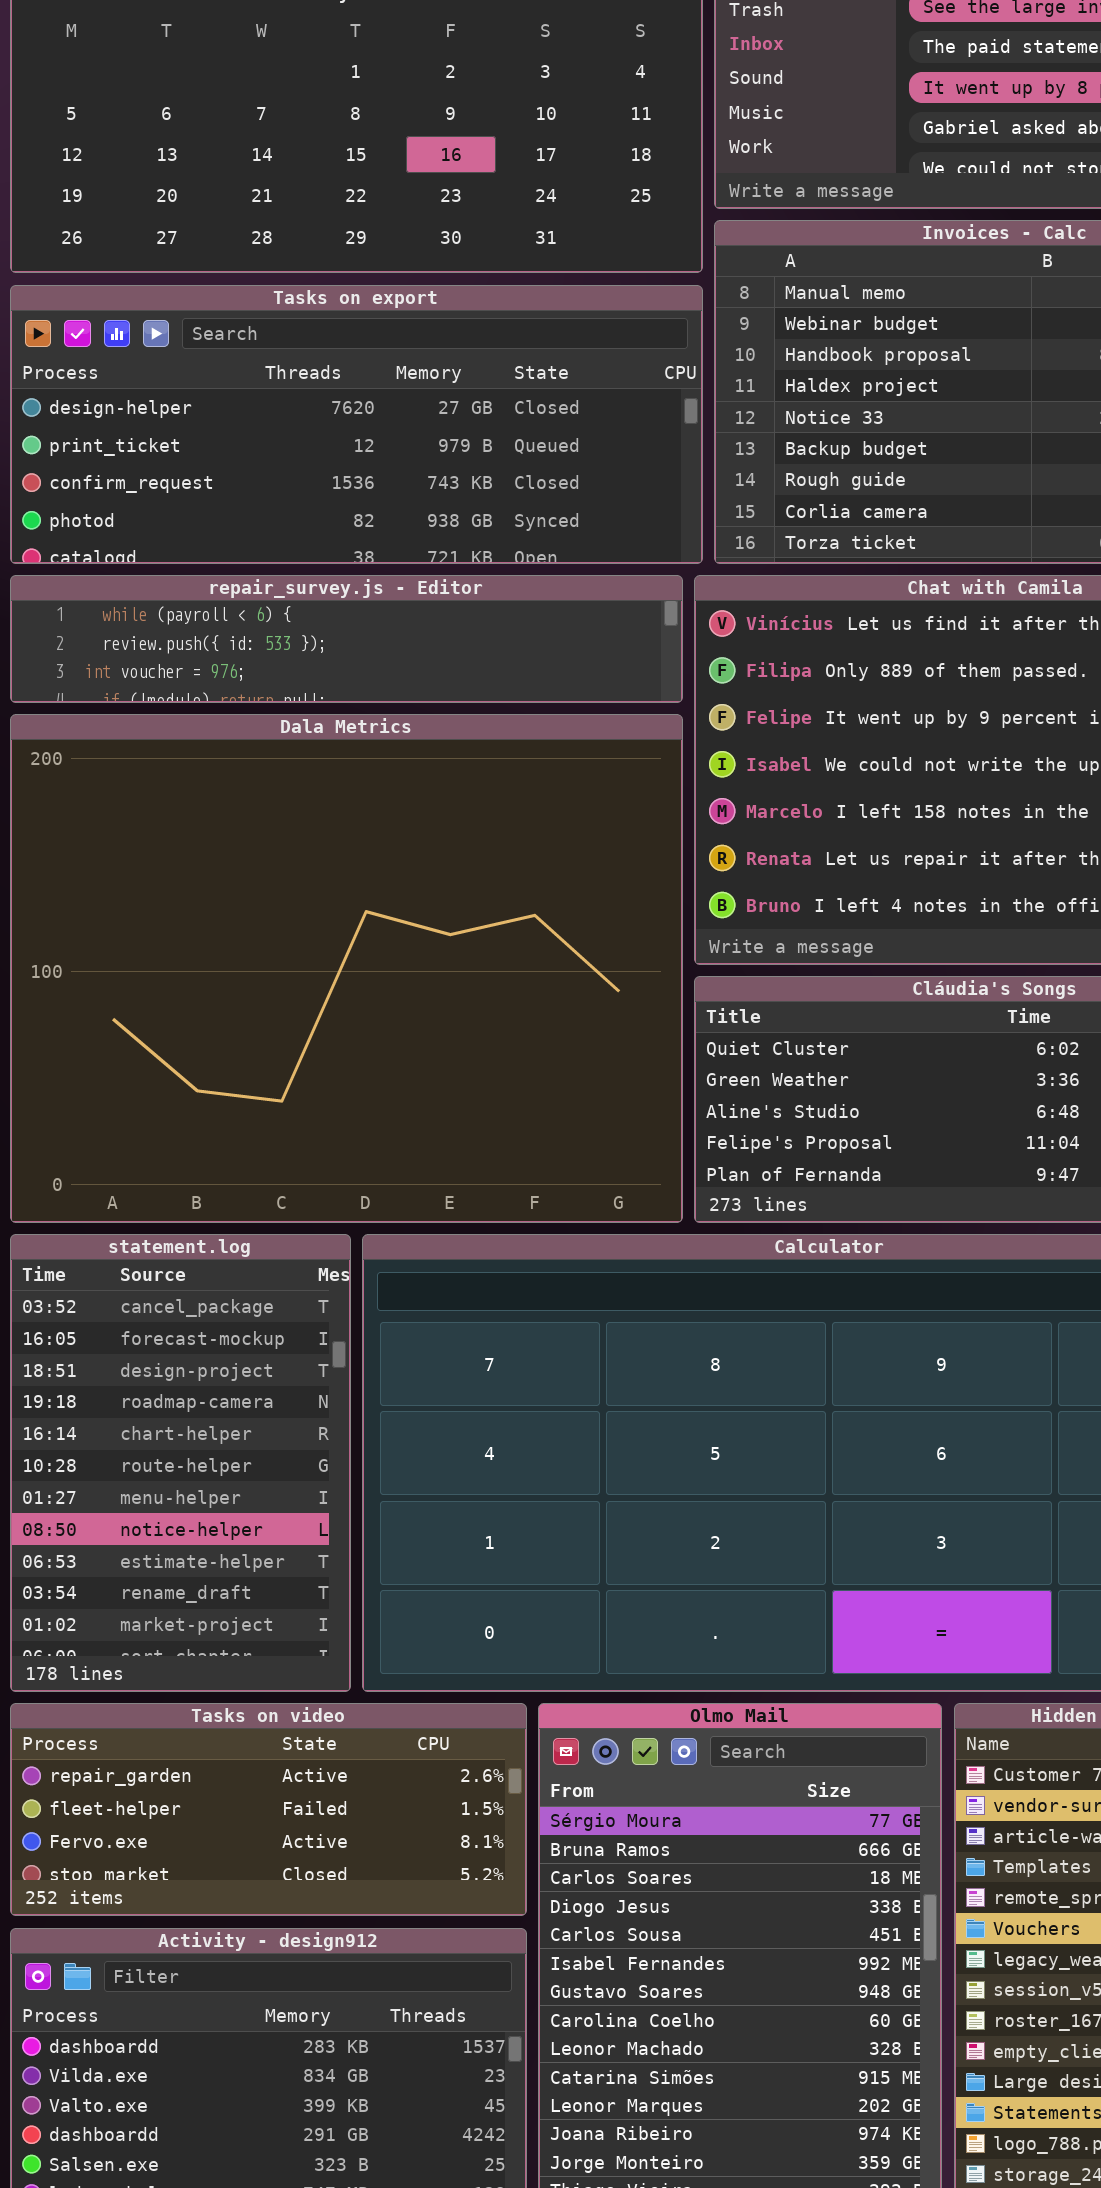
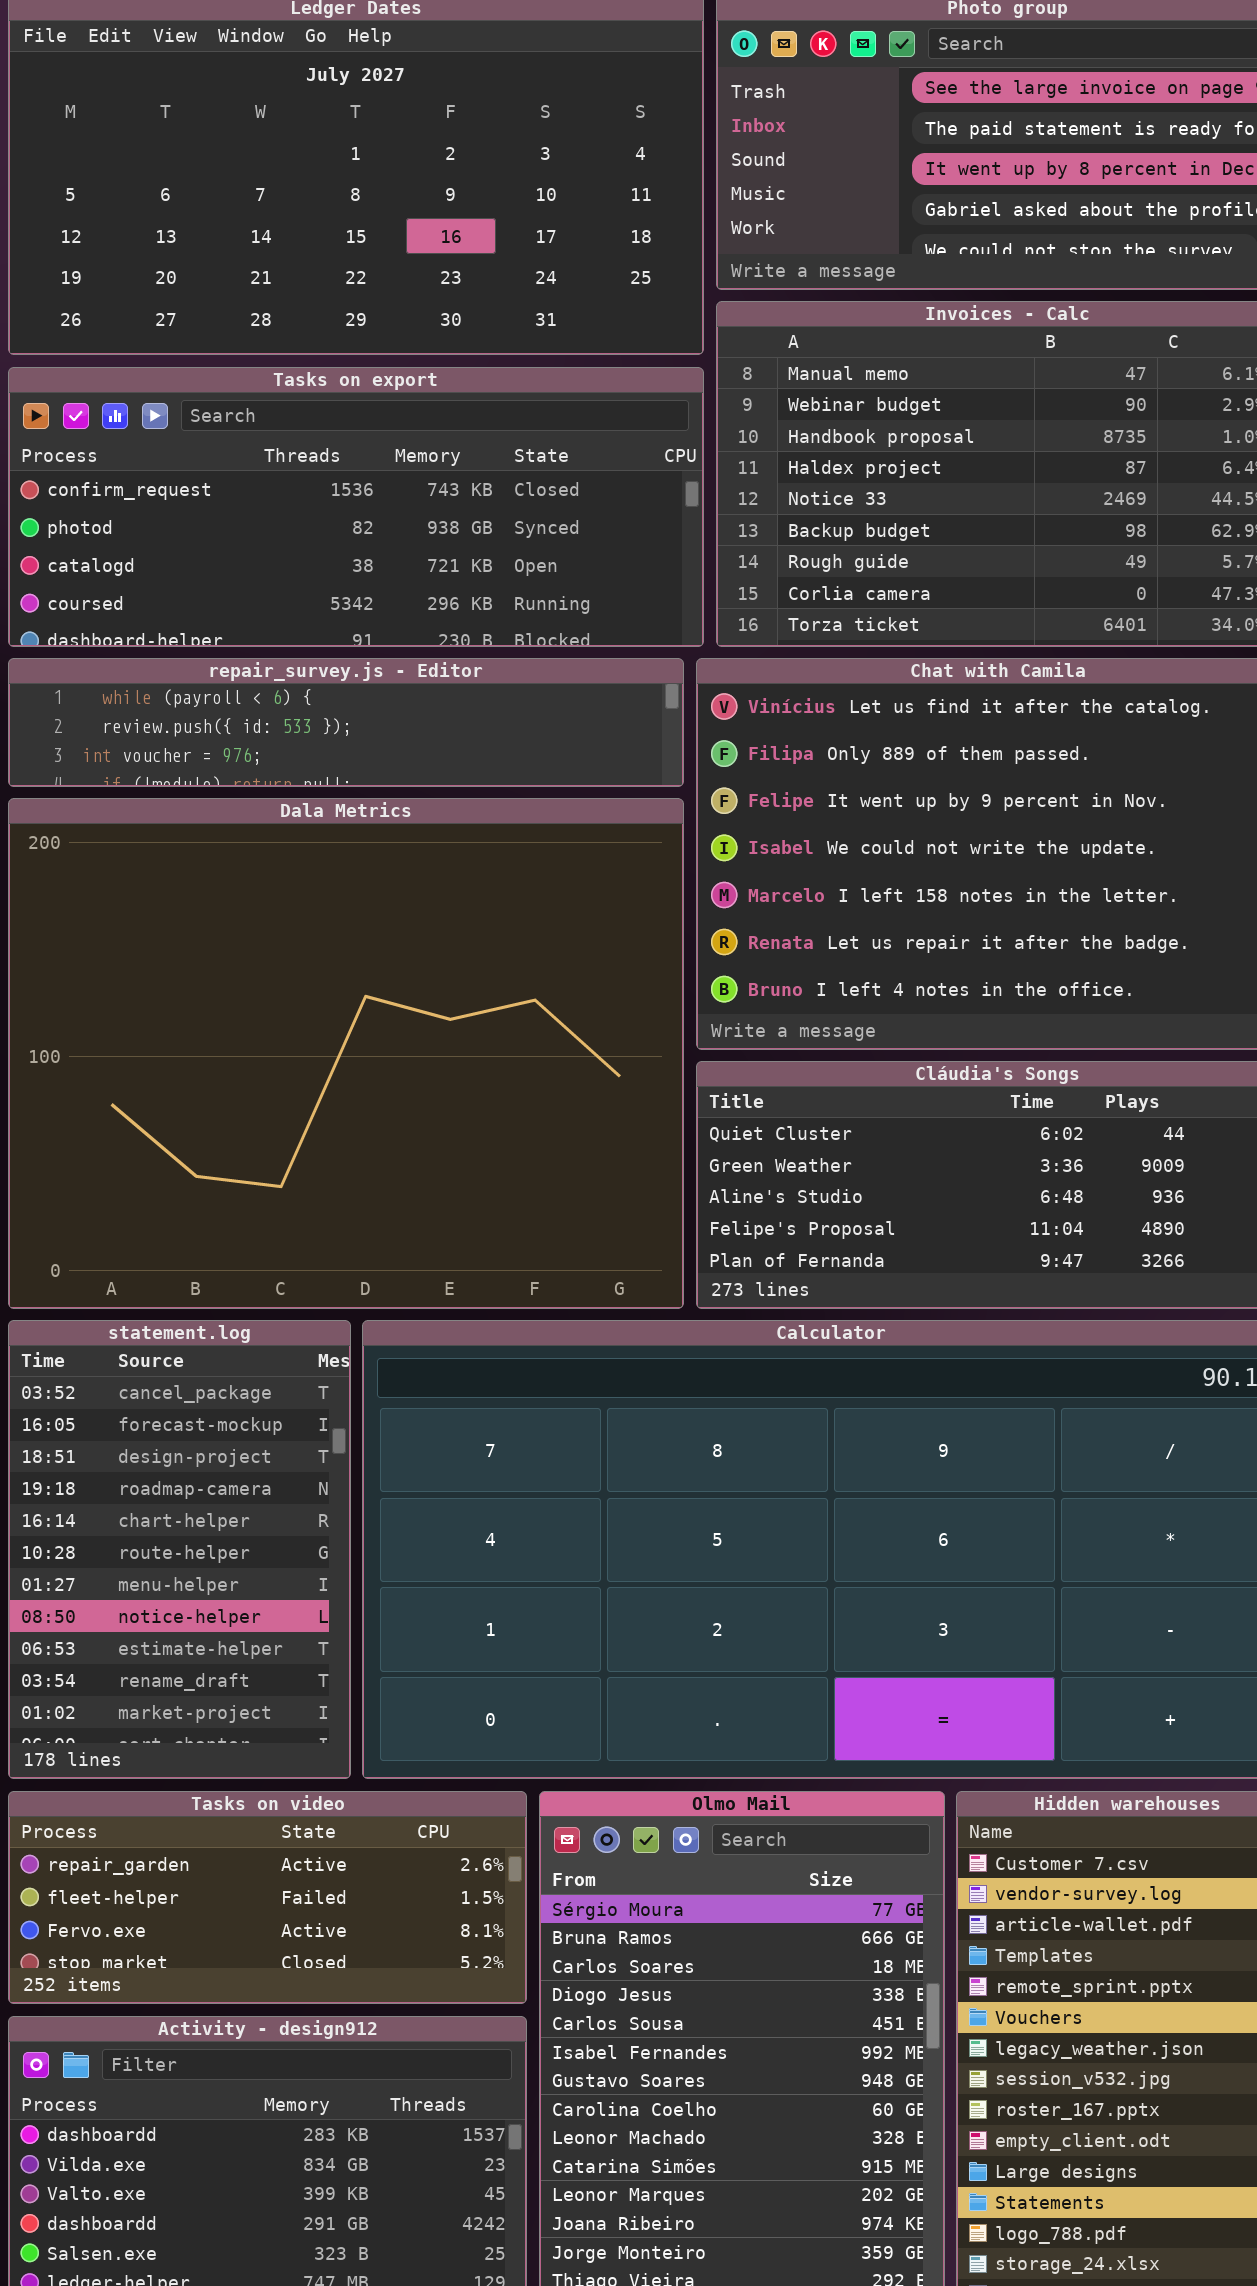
Tasks on export: [10,285,703,564] -> [8,367,704,647], scrolled down 2 rows

